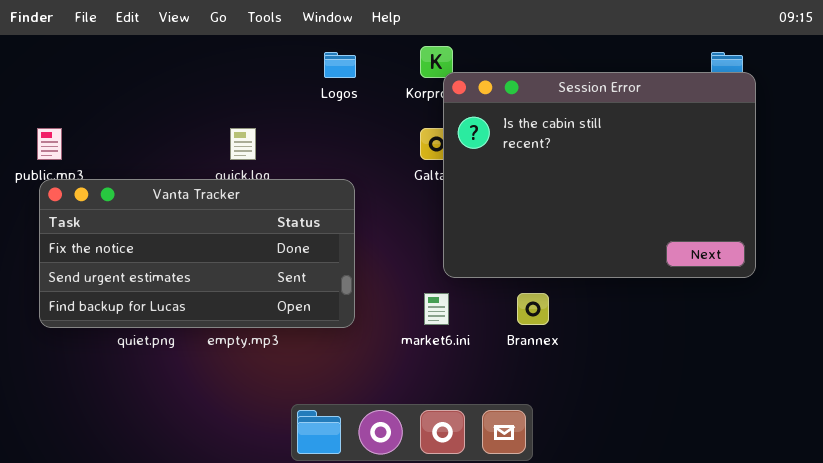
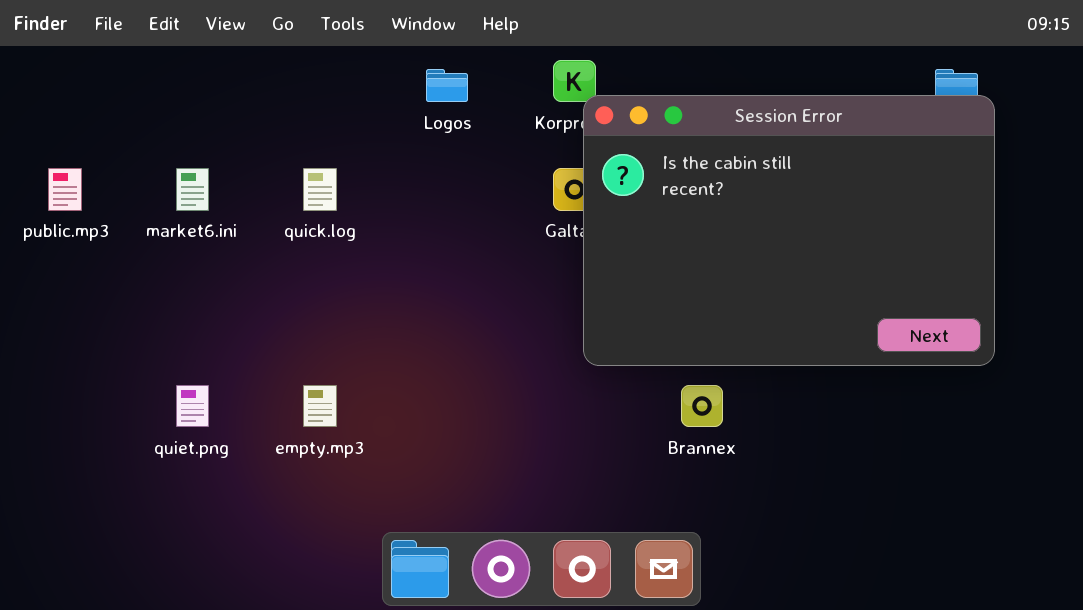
Vanta Tracker: [39,179,355,328] -> none, closed
market6.ini: [424,293,449,325] -> [176,168,209,211], moved

